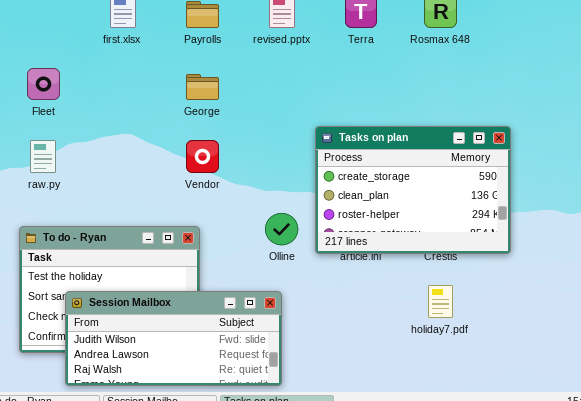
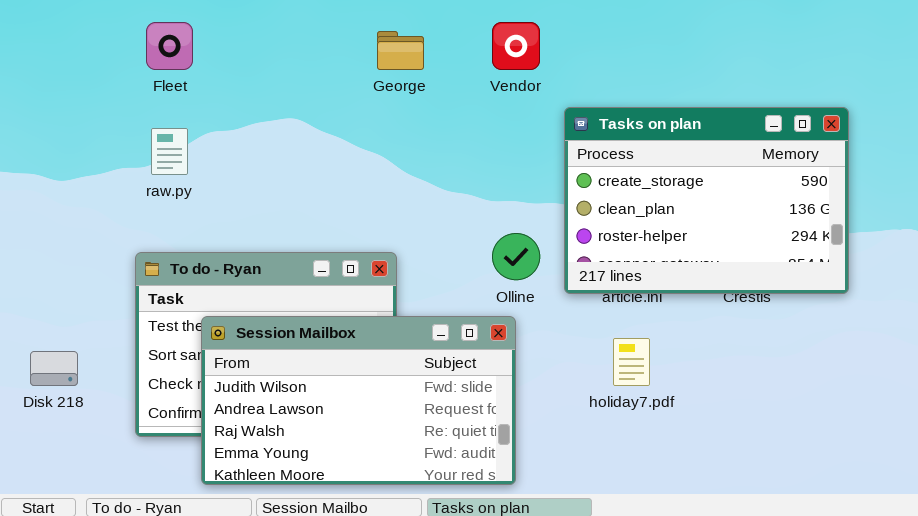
Vendor: [186,140,219,173] -> [492,22,540,70], moved
holiday7.pdf: [428,285,453,318] -> [613,338,650,386], moved
Session Mailbox: [65,291,282,386] -> [201,316,516,485], resized

